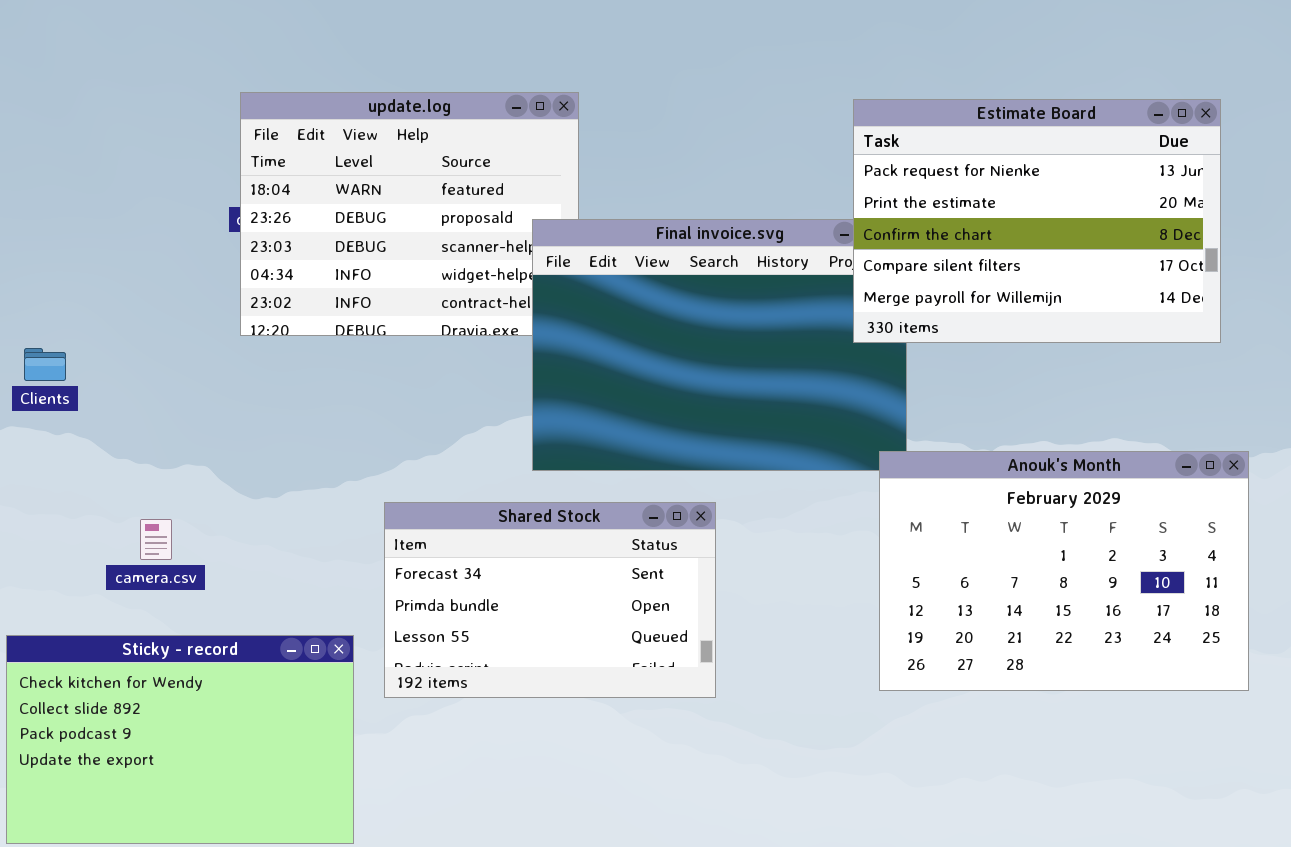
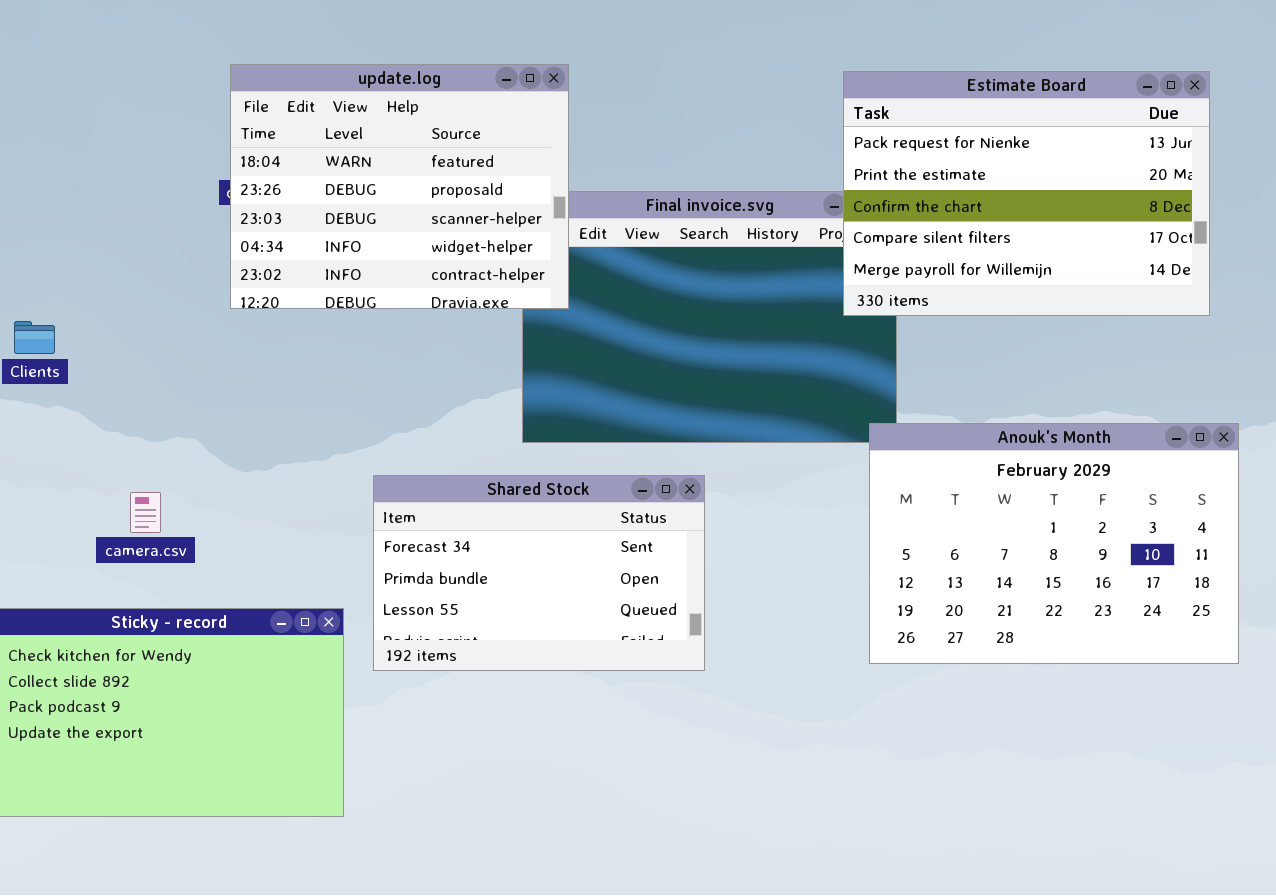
update.log: [240,92,579,336] -> [230,64,569,309], raised

